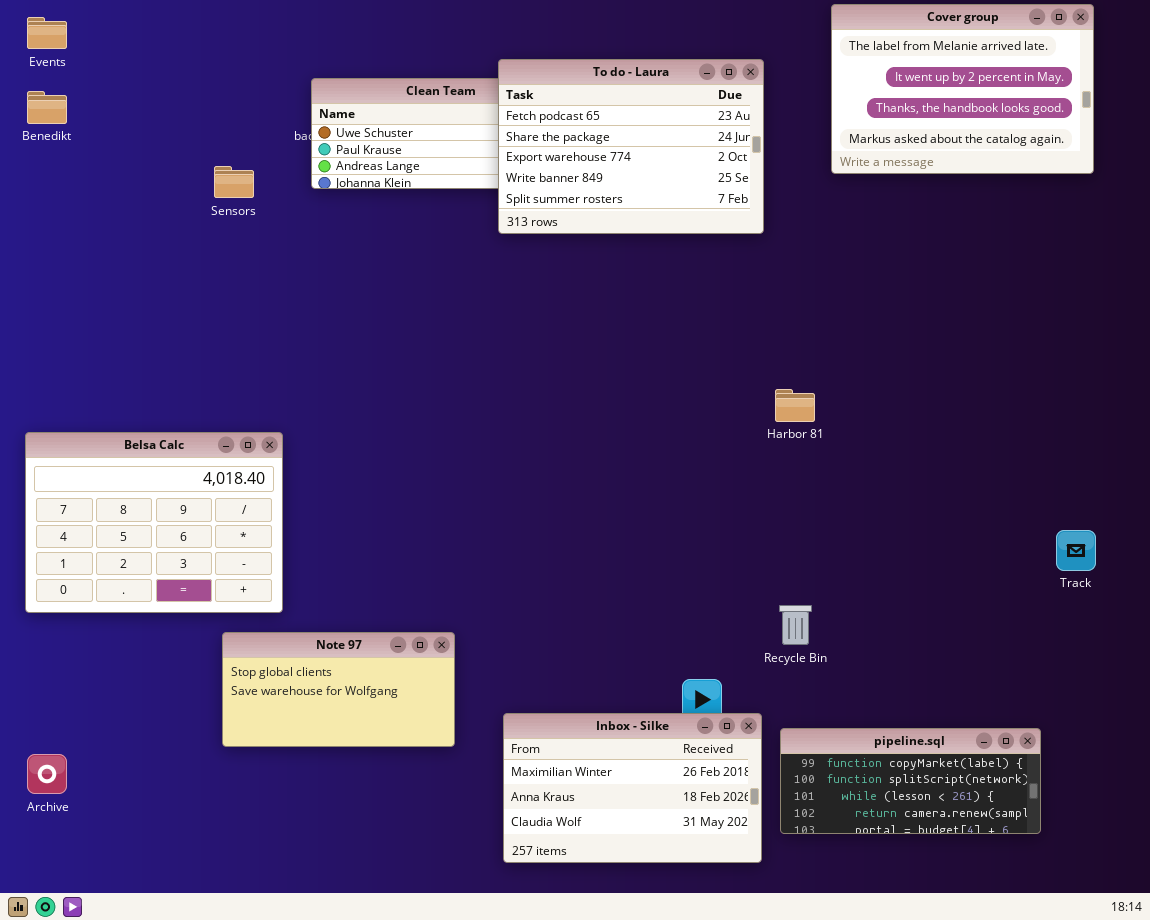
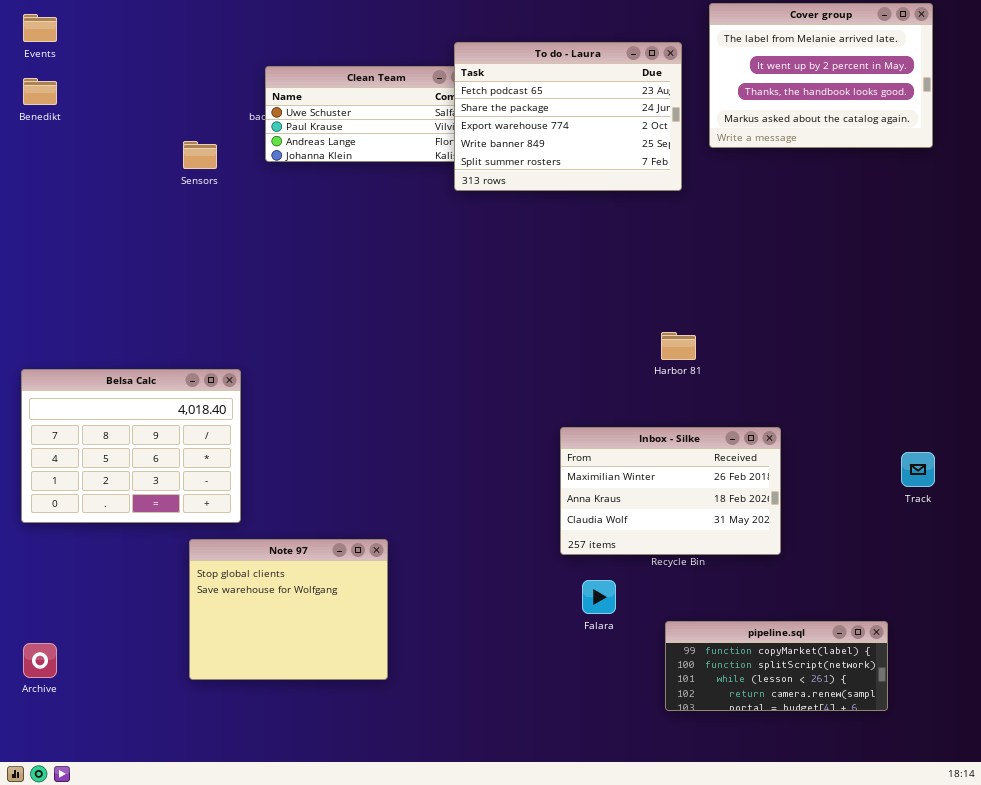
To do - Laura: [498,59,764,234] -> [454,42,682,191], moved
Note 97: [222,632,455,747] -> [189,539,388,680], resized
Inbox - Silke: [503,713,762,863] -> [560,427,781,555], moved

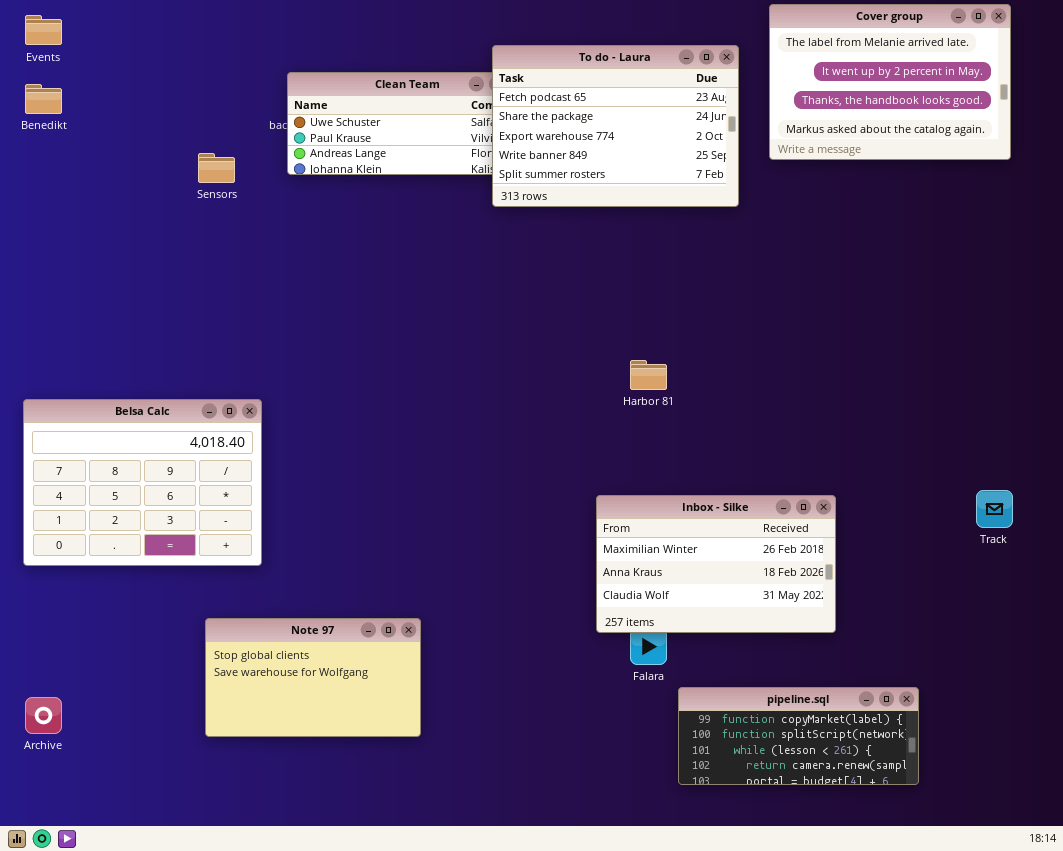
Harbor 81: [661,332,696,360] -> [630,360,667,390], moved
Inbox - Silke: [560,427,781,555] -> [596,495,836,633], moved
Note 97: [189,539,388,680] -> [205,618,421,737], resized
pipeline.sql: [665,621,888,711] -> [678,687,919,785], moved

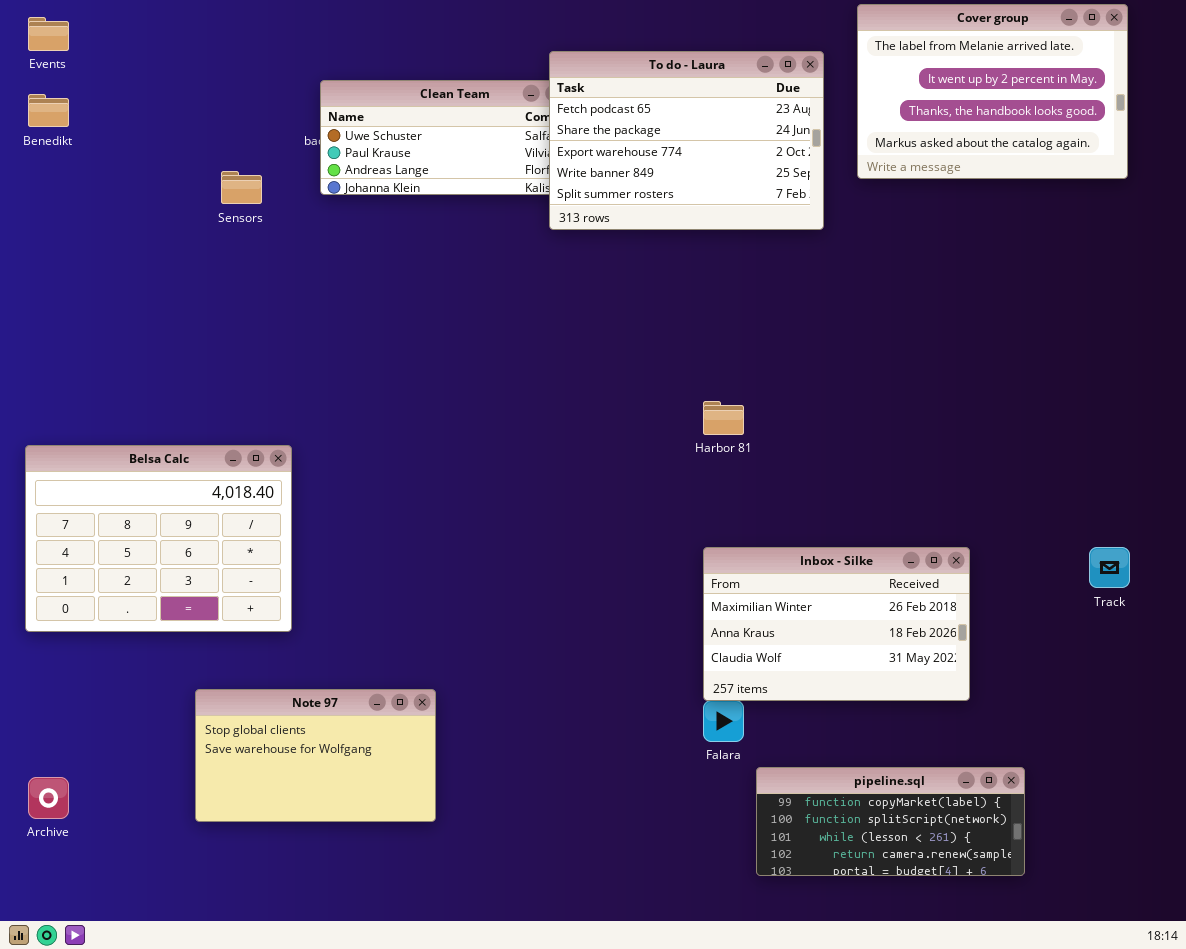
Inbox - Silke: [596,495,836,633] -> [703,547,970,701], moved
Note 97: [205,618,421,737] -> [195,689,436,822], moved

